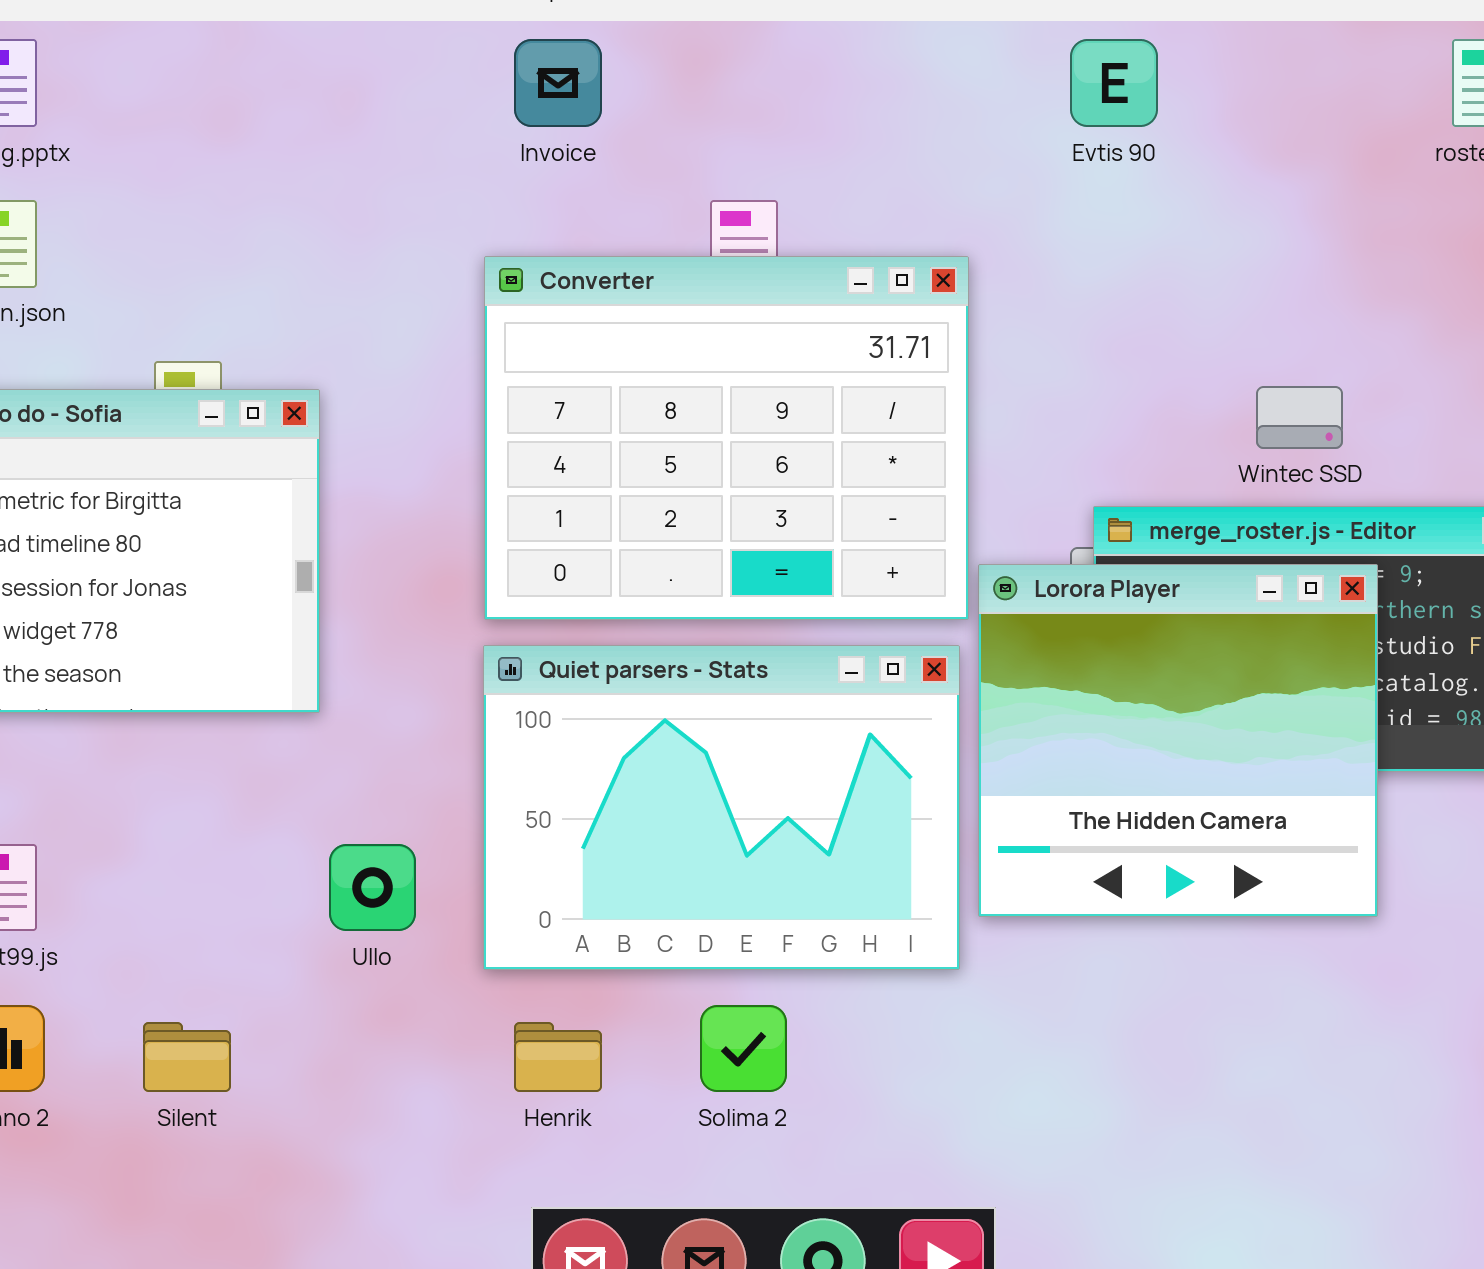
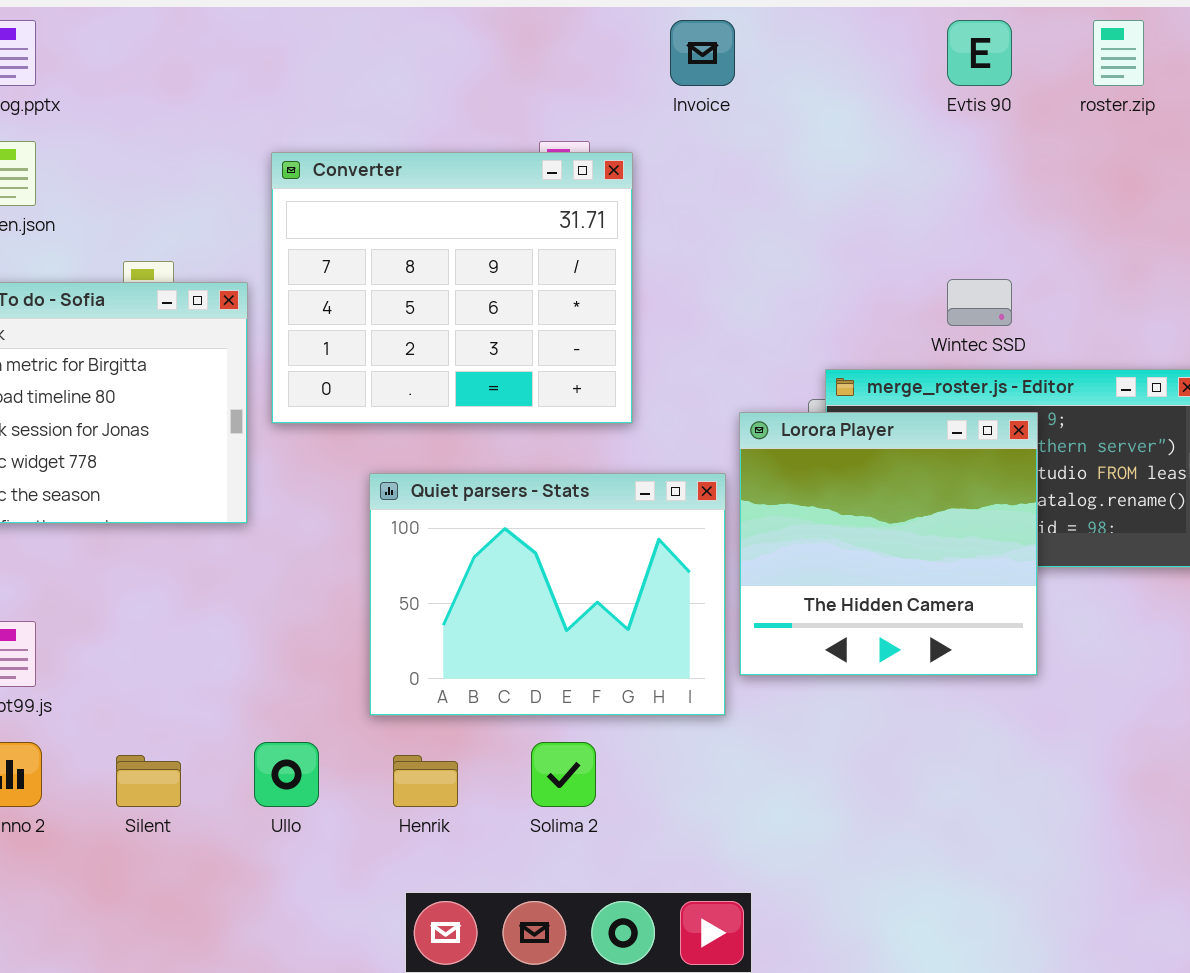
Invoice: [514,39,602,127] -> [670,20,735,86], moved
Evtis 90: [1070,39,1158,127] -> [947,20,1012,86], moved
Converter: [484,256,969,620] -> [271,152,633,424], moved
Ullo: [329,844,416,931] -> [254,742,319,807], moved

